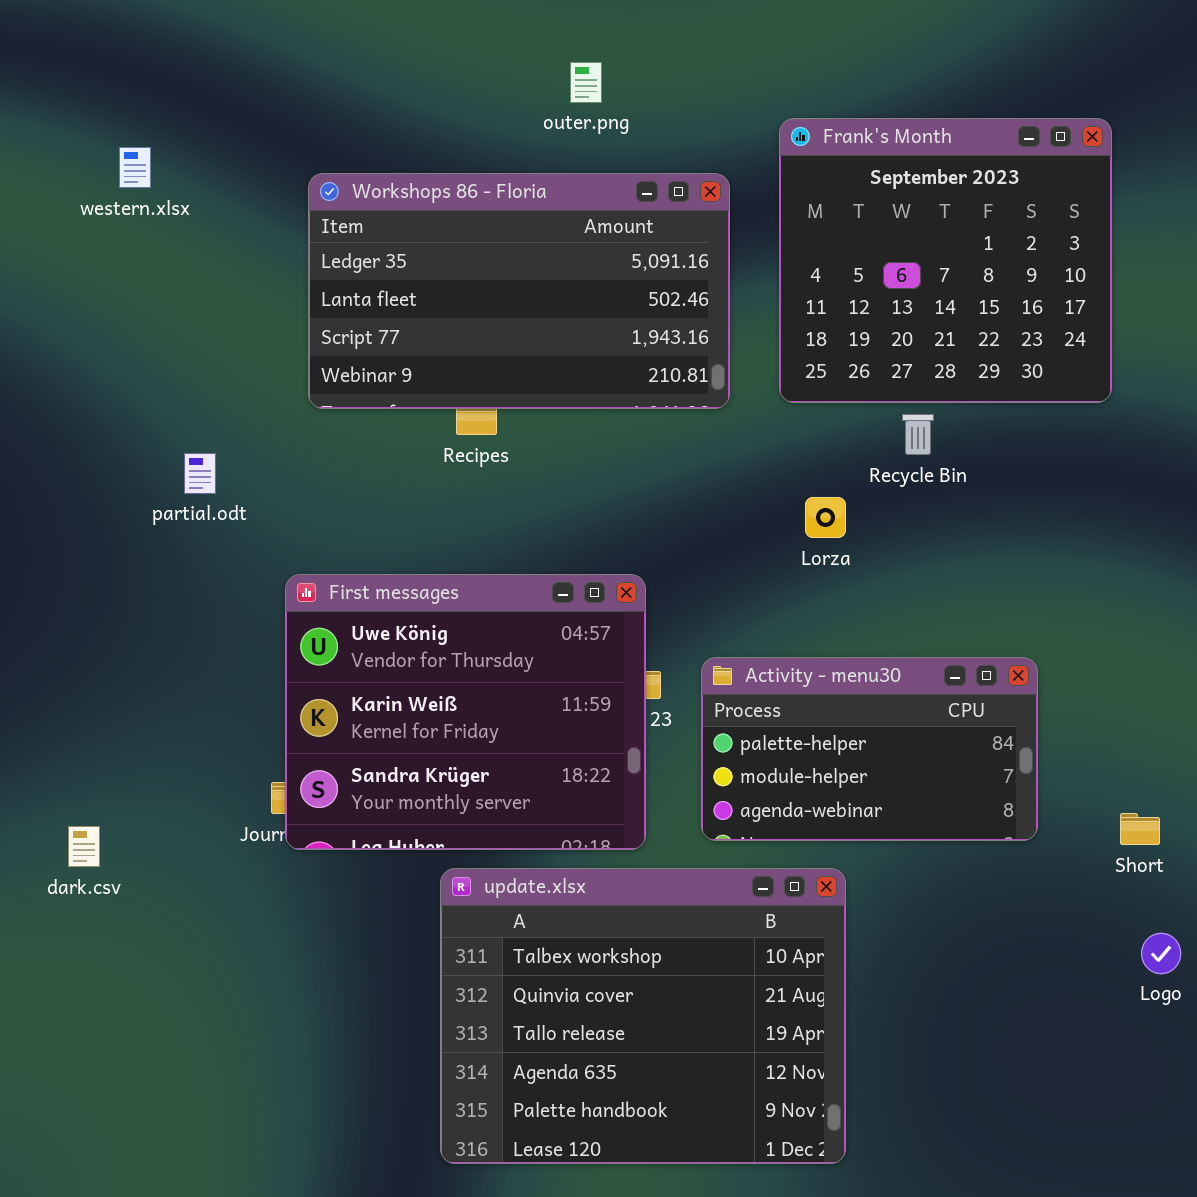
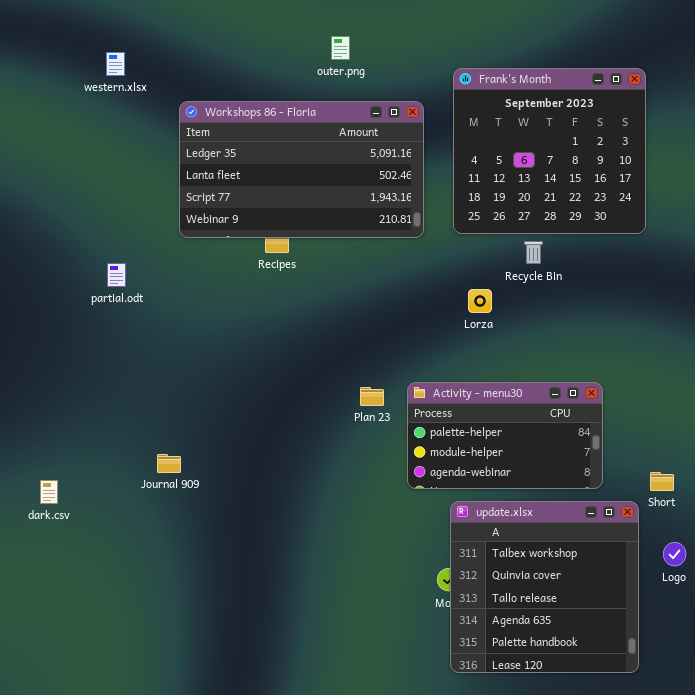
western.xlsx: [119,147,151,188] -> [106,52,125,76], moved
First messages: [285,574,646,850] -> none, closed
update.xlsx: [440,868,846,1164] -> [450,501,639,673], moved, resized

